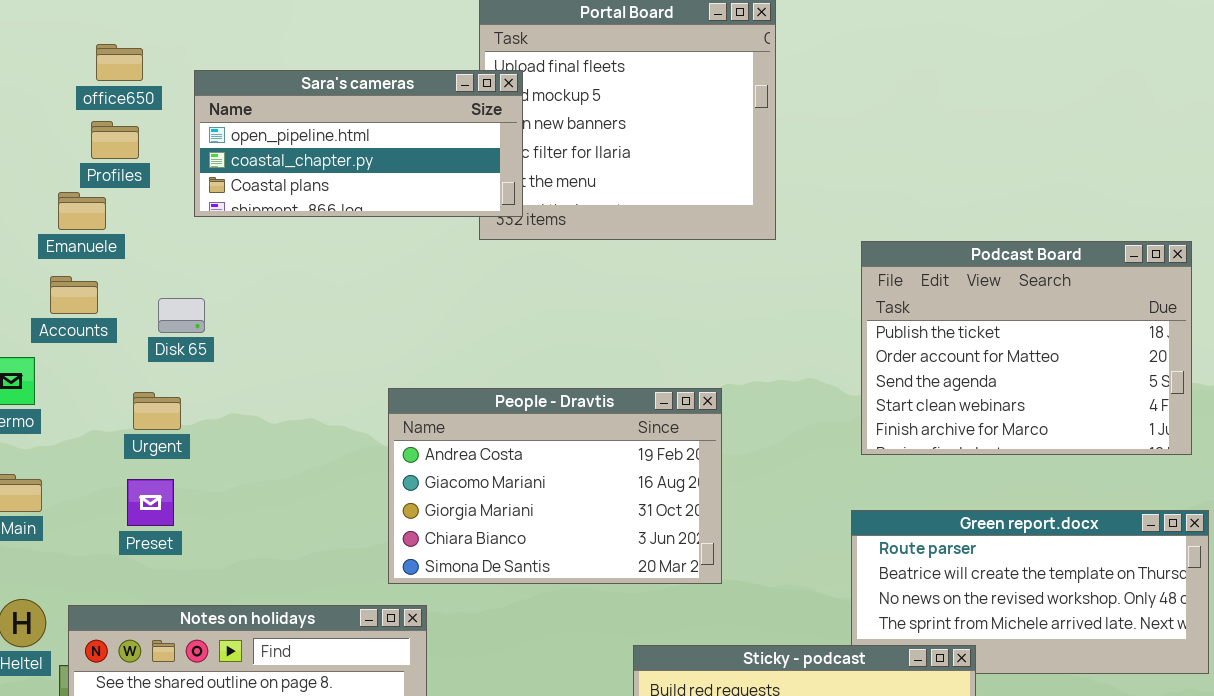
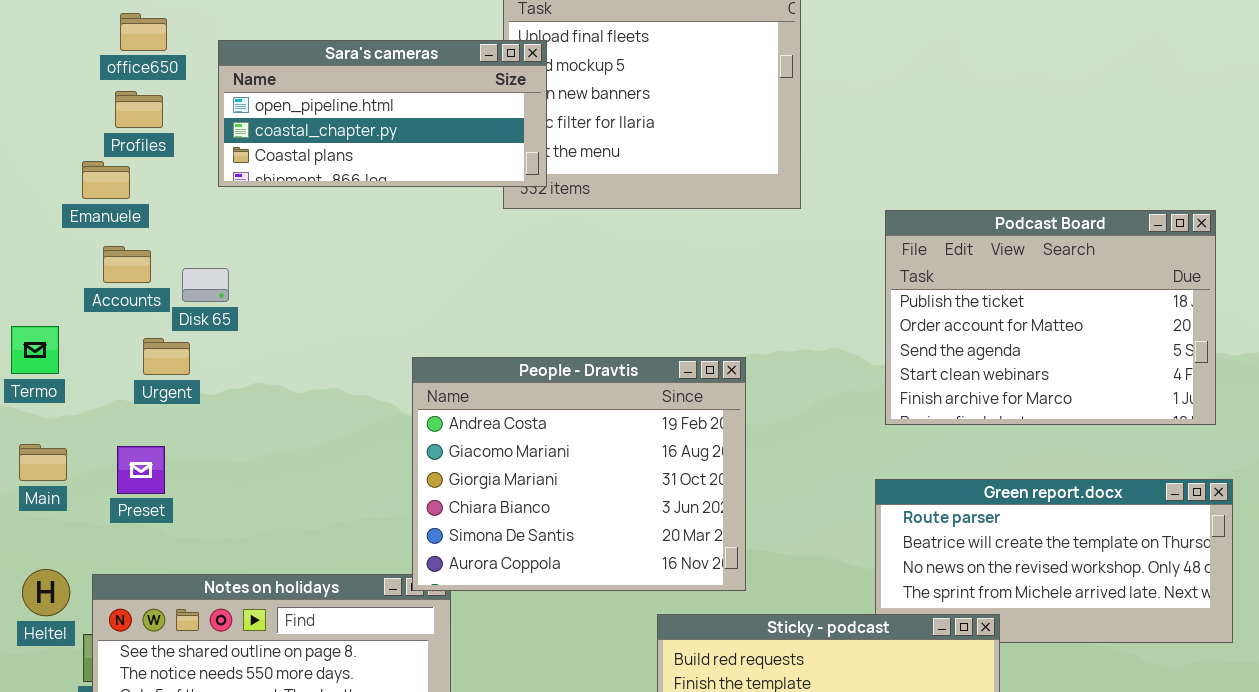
Accounts: [50,276,98,314] -> [103,246,151,283], moved
People - Dravtis: [388,388,722,584] -> [412,357,746,591], resized
Urgent: [133,392,181,430] -> [143,338,190,375], moved
Preset: [127,479,174,526] -> [117,446,165,494], moved

